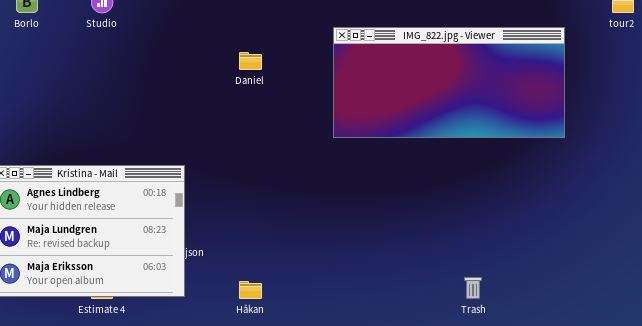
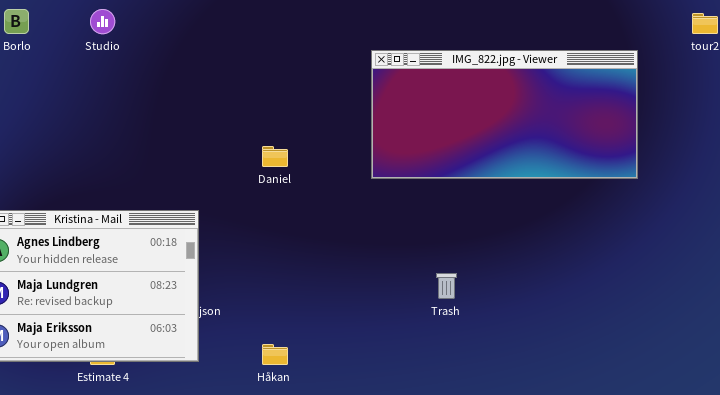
Daniel: [239,52,262,70] -> [262,146,288,167], moved
Trash: [464,277,482,299] -> [436,273,457,299], moved

